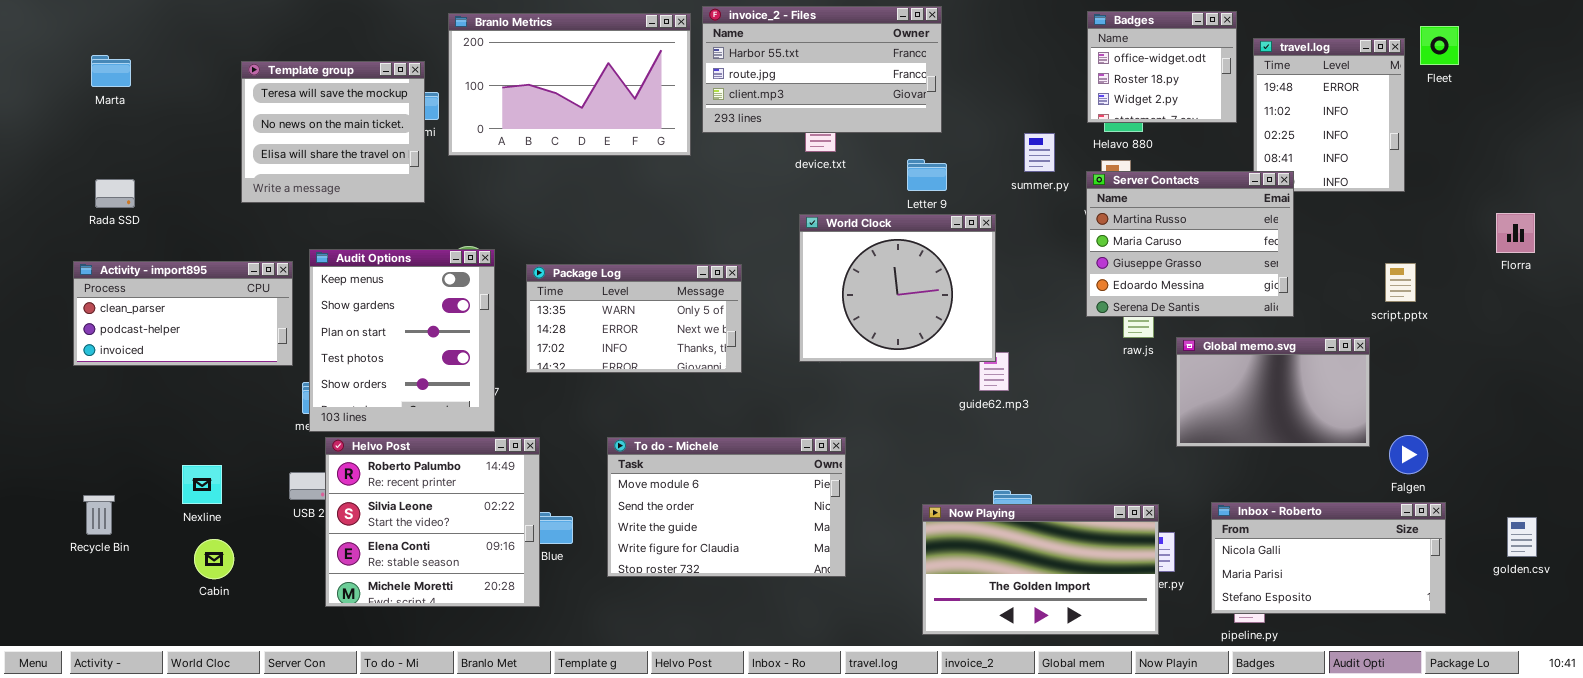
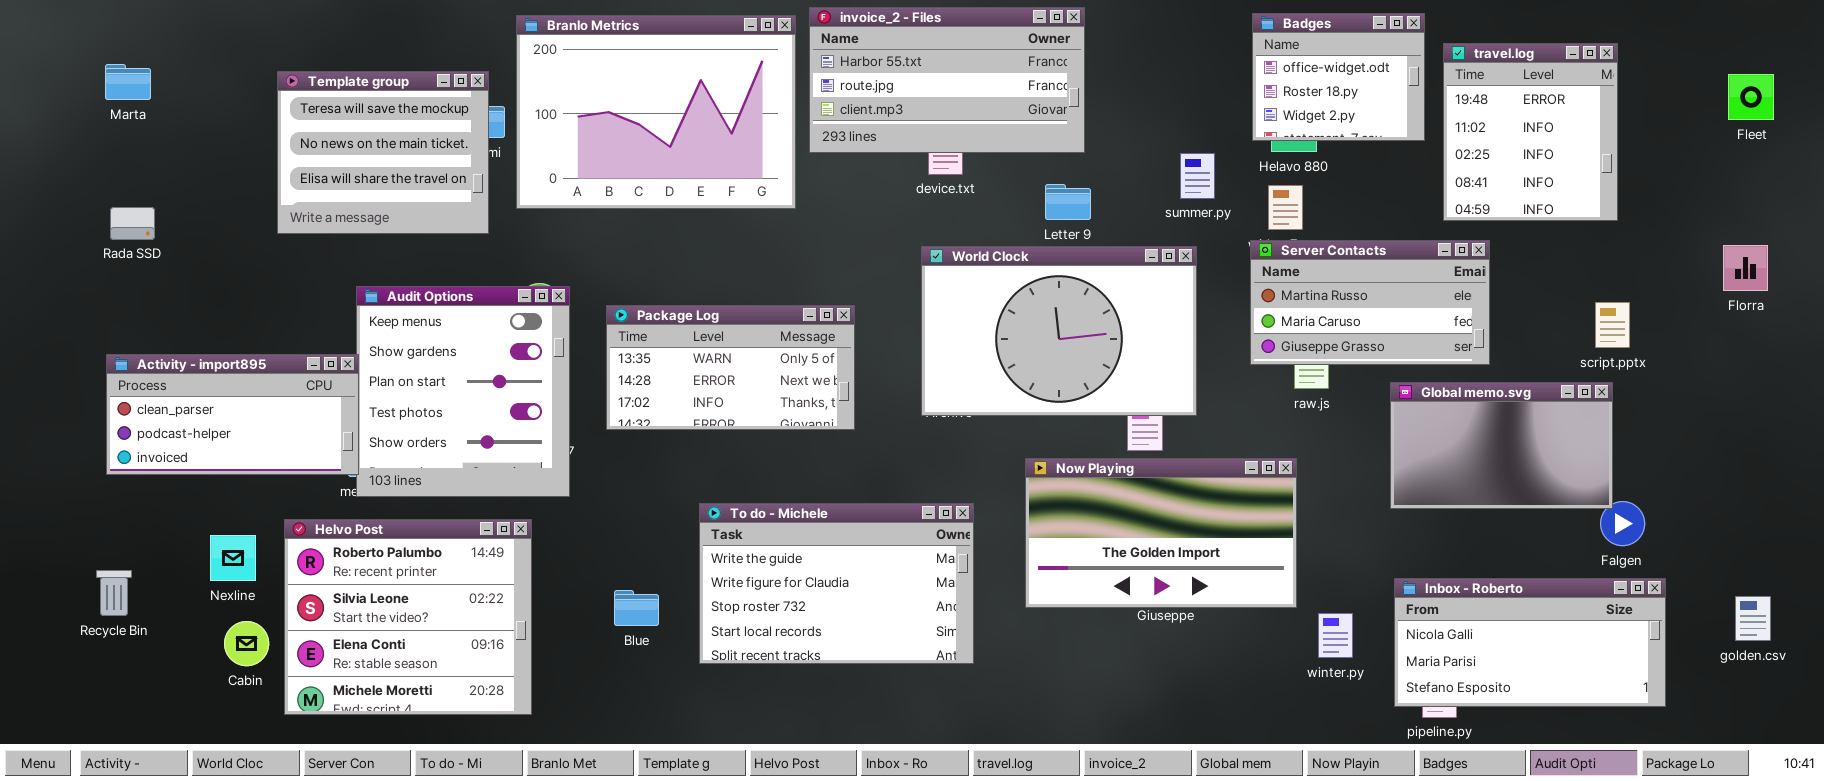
Branlo Metrics: [448,13,691,156] -> [516,15,796,209], resized
Fleet: [1420,26,1459,65] -> [1728,74,1774,120], moved
Server Contacts: [1086,171,1294,317] -> [1250,240,1490,365], resized
World Clock: [799,214,996,362] -> [921,246,1197,416], resized
Activity - import895: [73,261,293,366] -> [106,354,359,475], moved
Global memo.svg: [1176,337,1370,447] -> [1390,382,1613,509], moved
Helvo Post: [325,437,540,607] -> [284,519,532,715], moved
To do - Michele: [607,437,846,577] -> [699,503,974,664], scrolled down 2 rows
Now Playing: [922,504,1159,635] -> [1025,458,1297,608], moved

